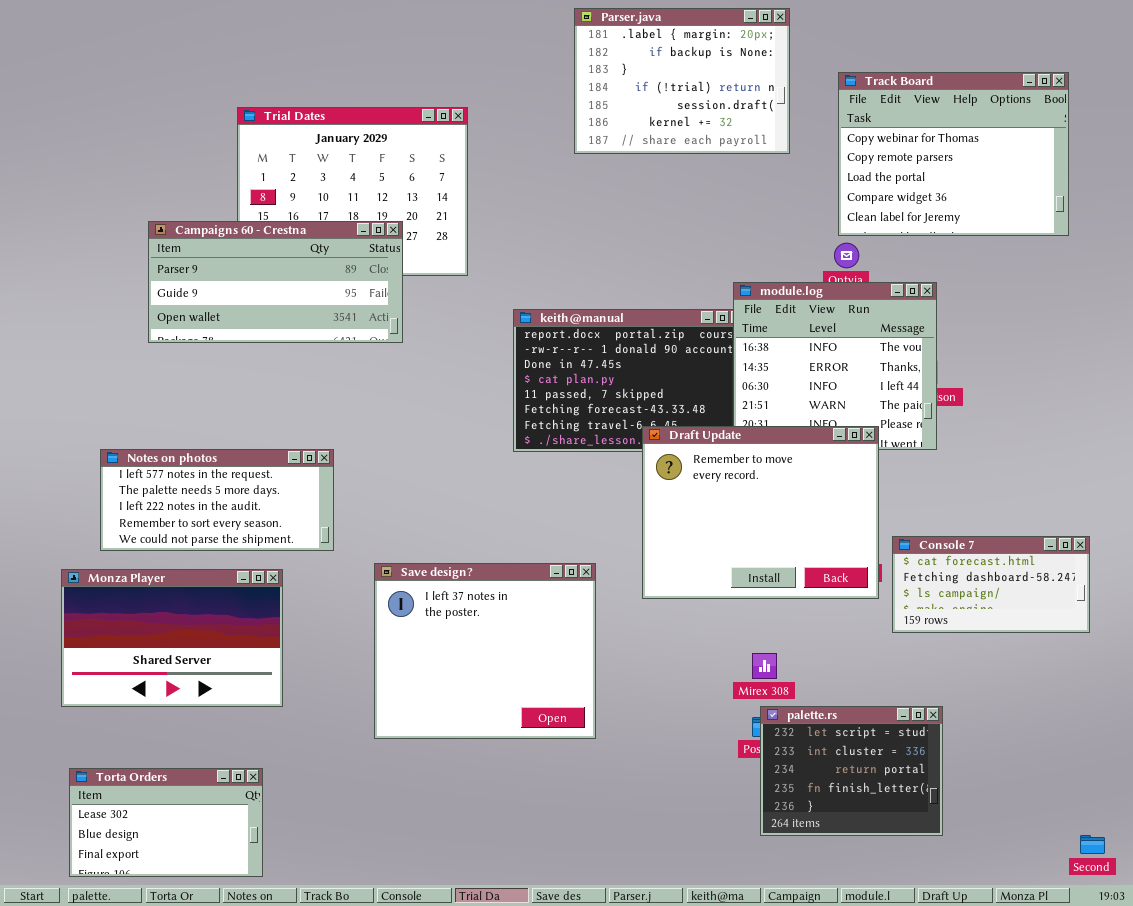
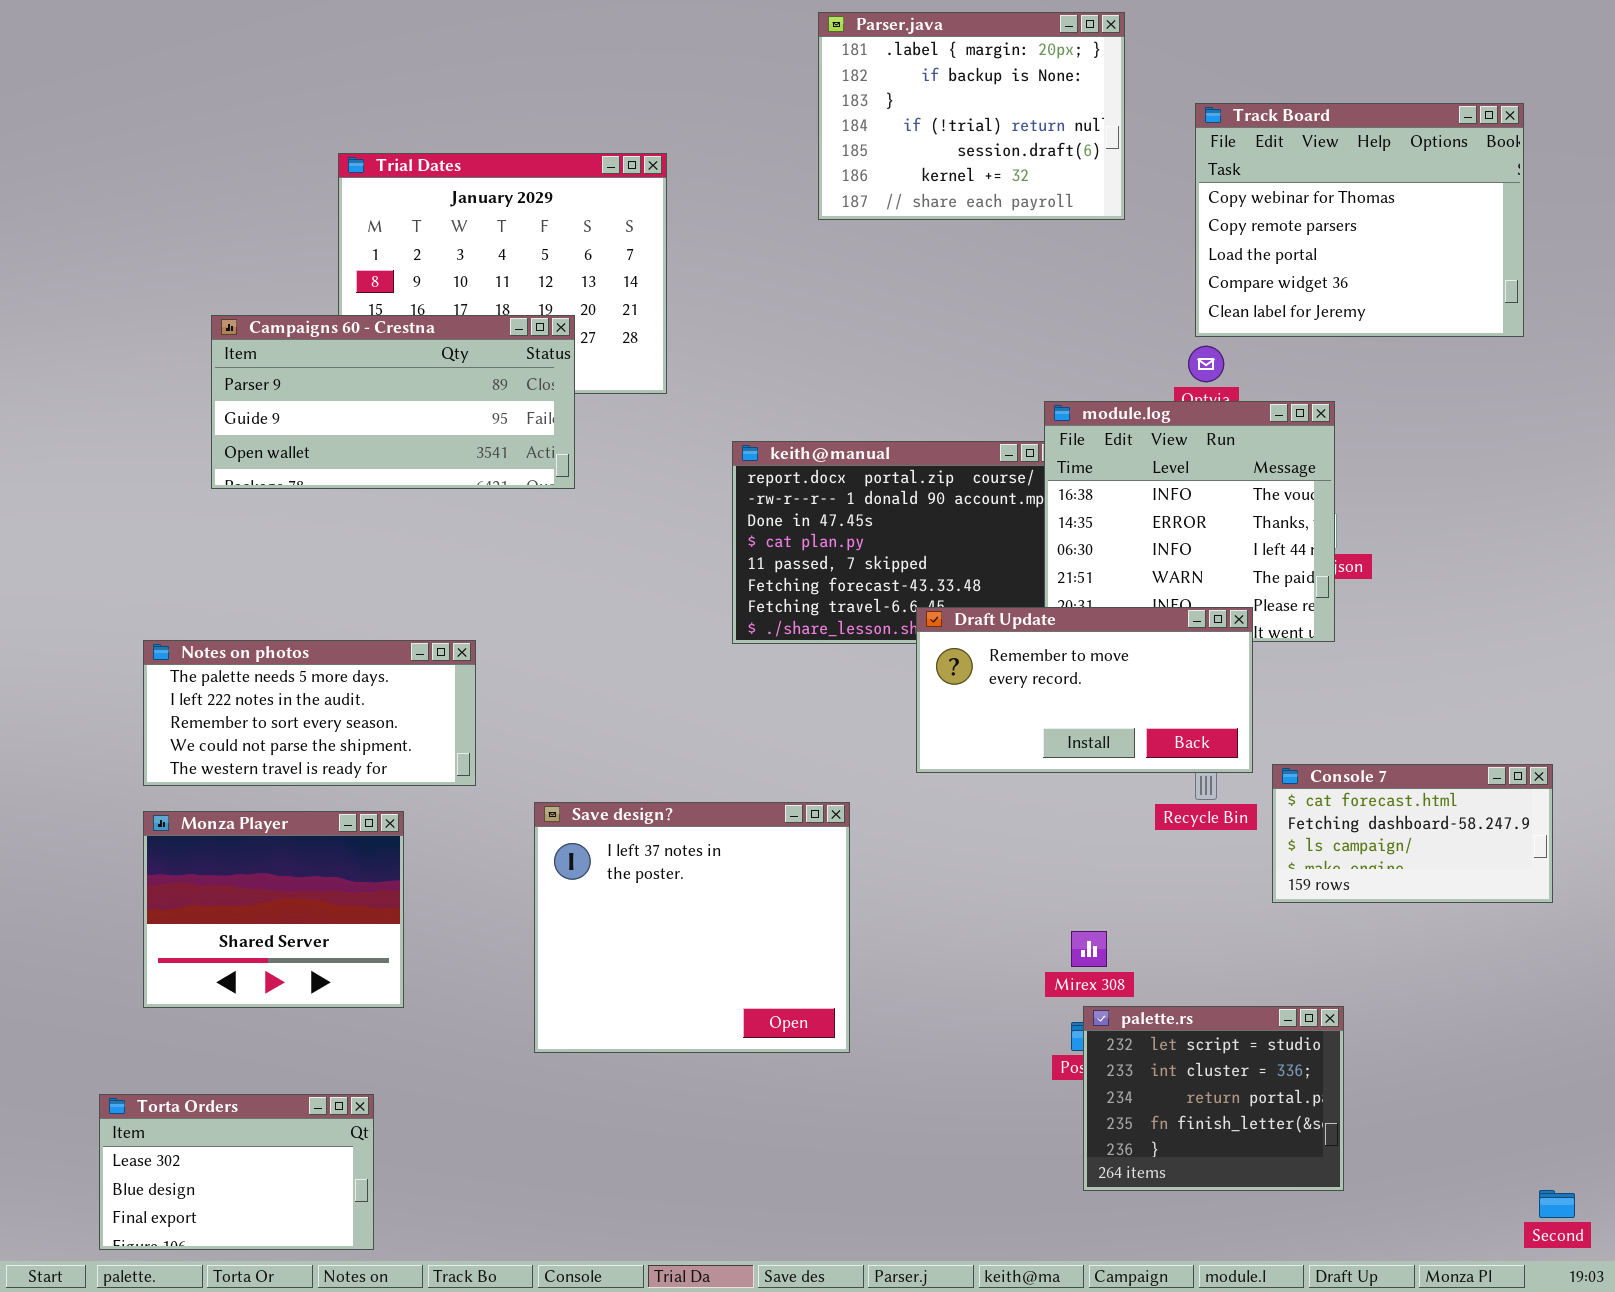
Draft Update: [642,426,879,599] -> [916,607,1253,773], resized
Notes on photos: [100,449,334,551] -> [143,640,476,786], scrolled down 1 row
Monza Player: [61,569,283,707] -> [143,811,404,1008], resized

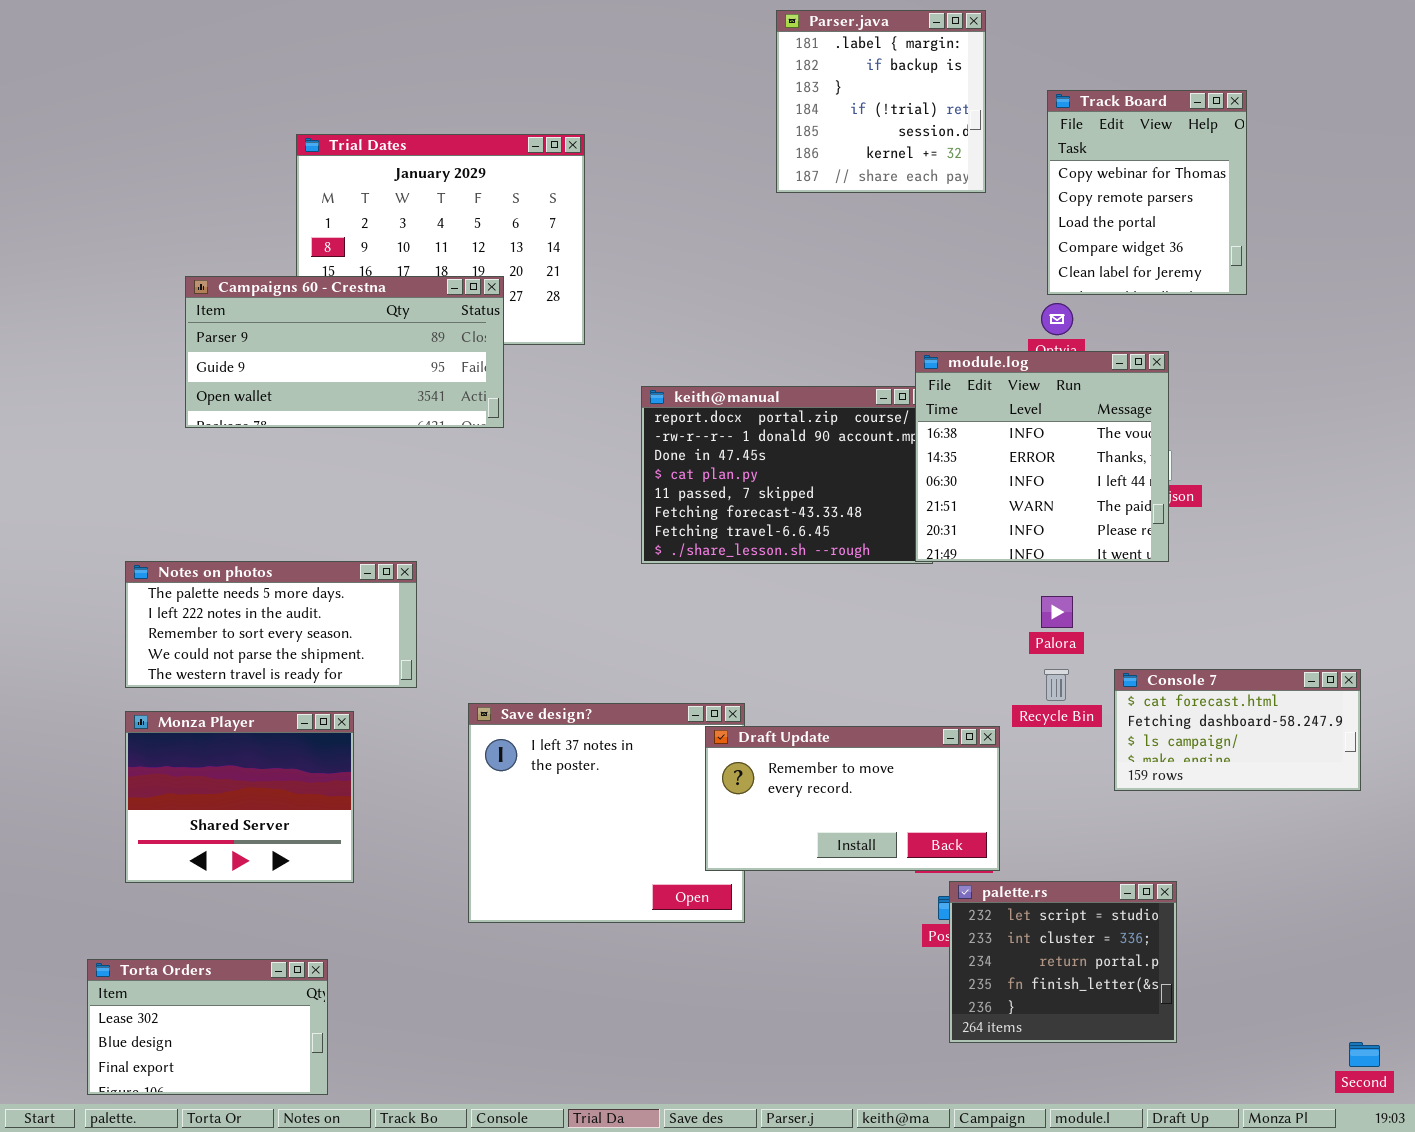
Parser.java: [818,12,1125,220] -> [776,10,986,193], resized
Track Board: [1195,103,1524,337] -> [1047,90,1247,295], resized
Draft Update: [916,607,1253,773] -> [705,726,1000,871], moved

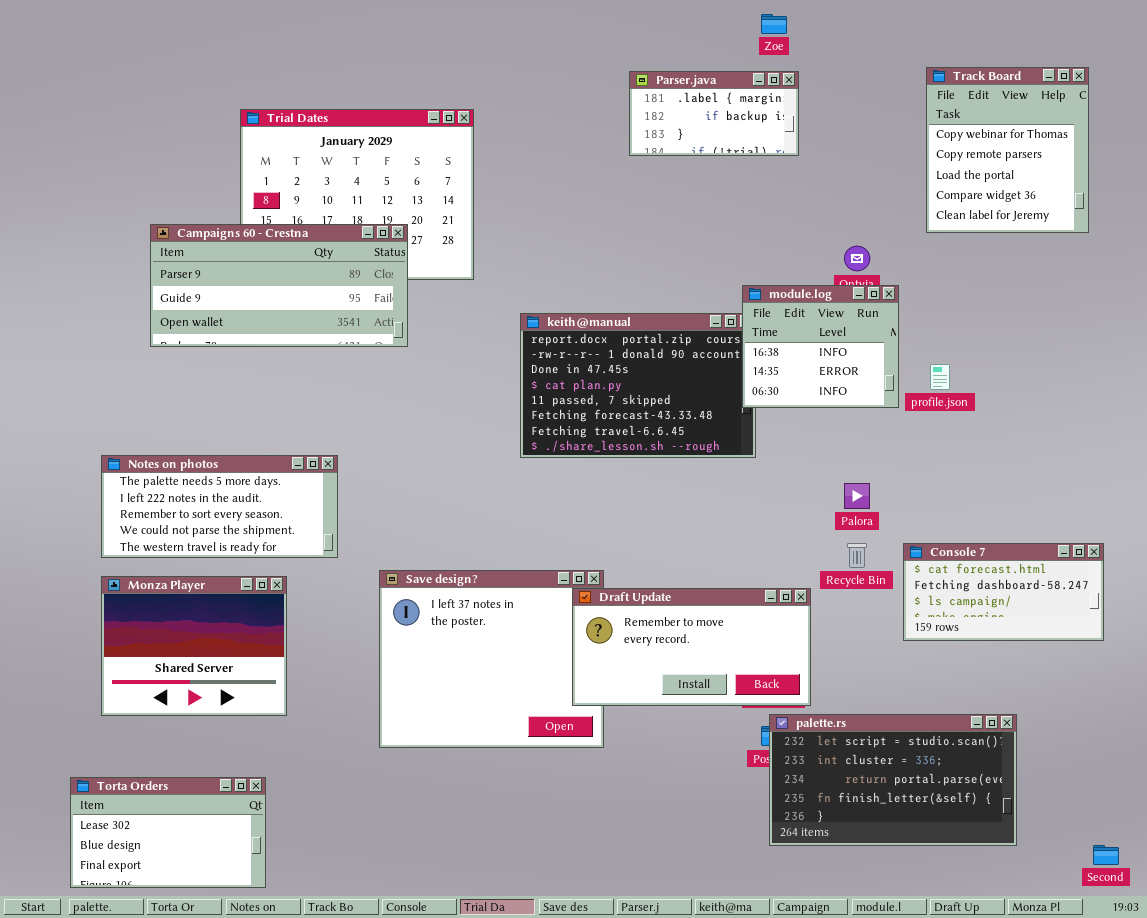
Parser.java: [776,10,986,193] -> [629,71,799,156], resized
Track Board: [1047,90,1247,295] -> [926,67,1089,233], moved
module.log: [915,351,1169,562] -> [742,285,899,408], resized
palette.rs: [949,881,1177,1043] -> [769,714,1017,846], resized

